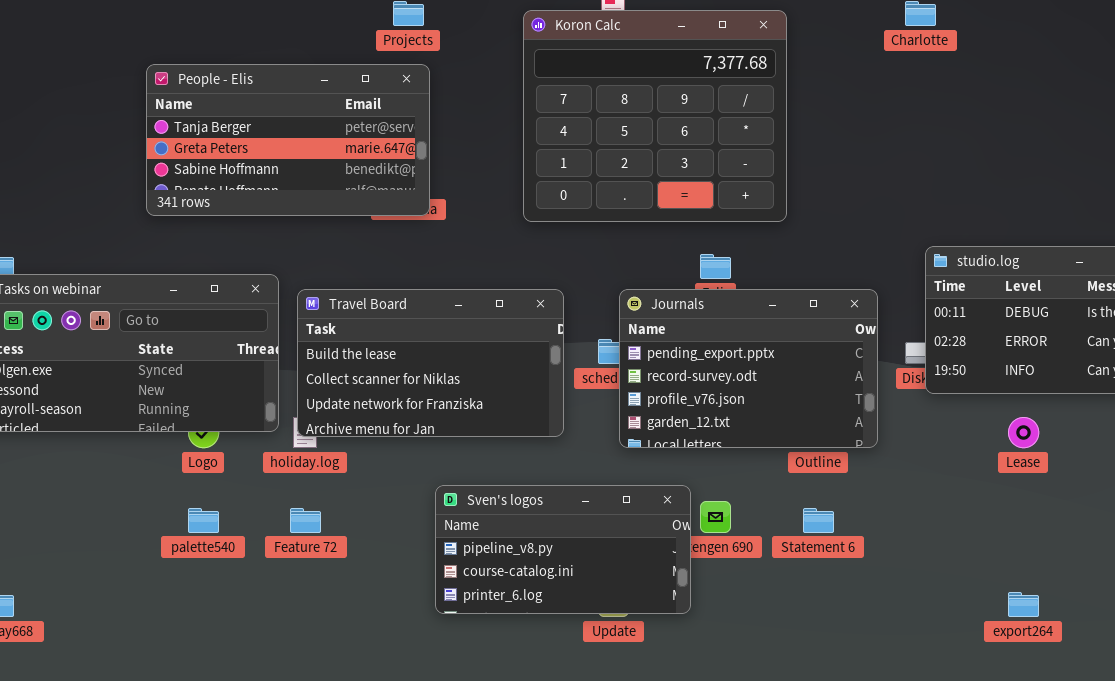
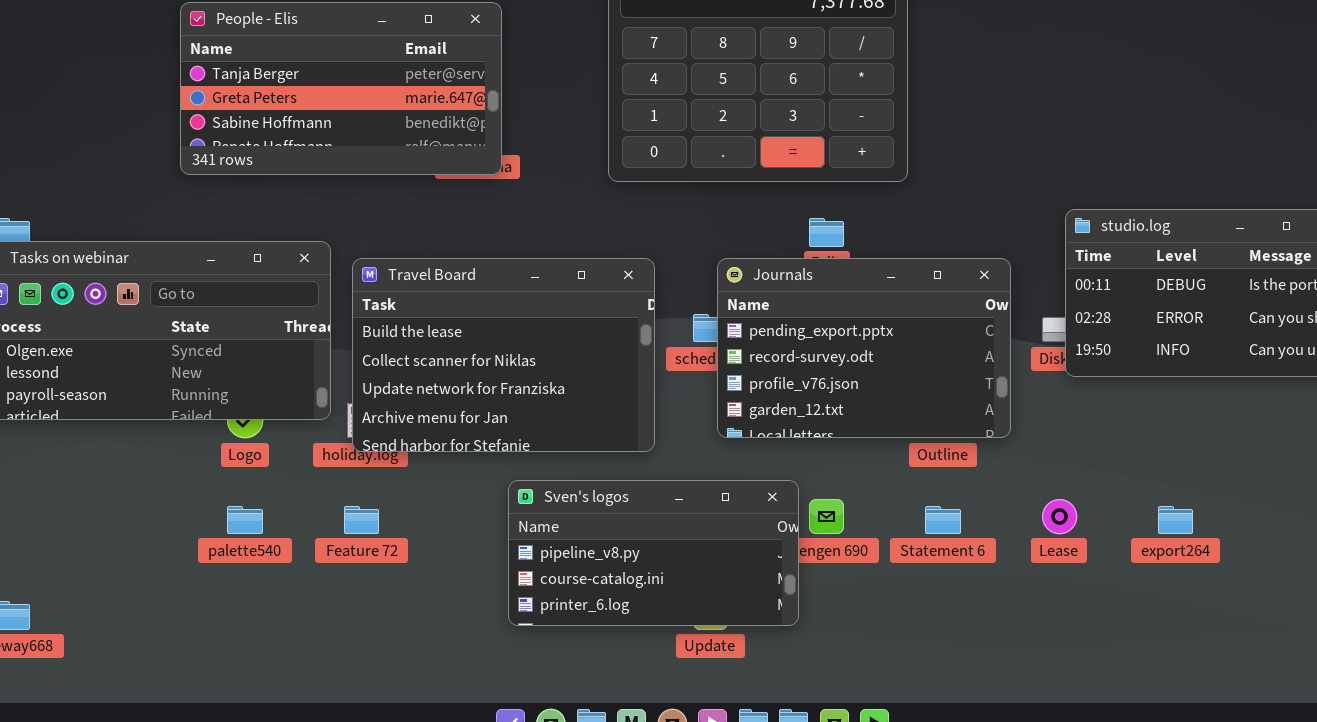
Travel Board: [297,289,564,437] -> [352,258,655,452], resized
Lease: [1008,417,1039,448] -> [1042,499,1077,534], moved
export264: [1008,592,1039,617] -> [1158,506,1193,534], moved

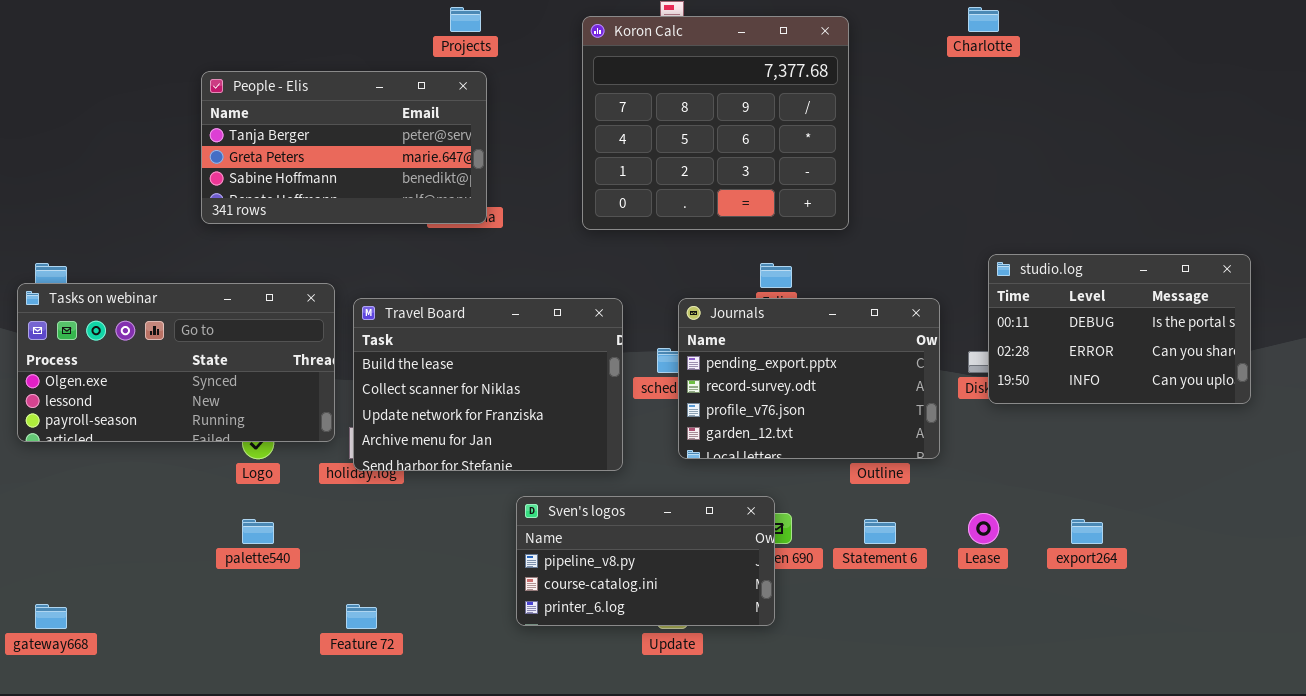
Sven's logos: [508,480,799,626] -> [516,496,775,626], moved
Feature 72: [344,506,379,534] -> [346,604,377,629], moved

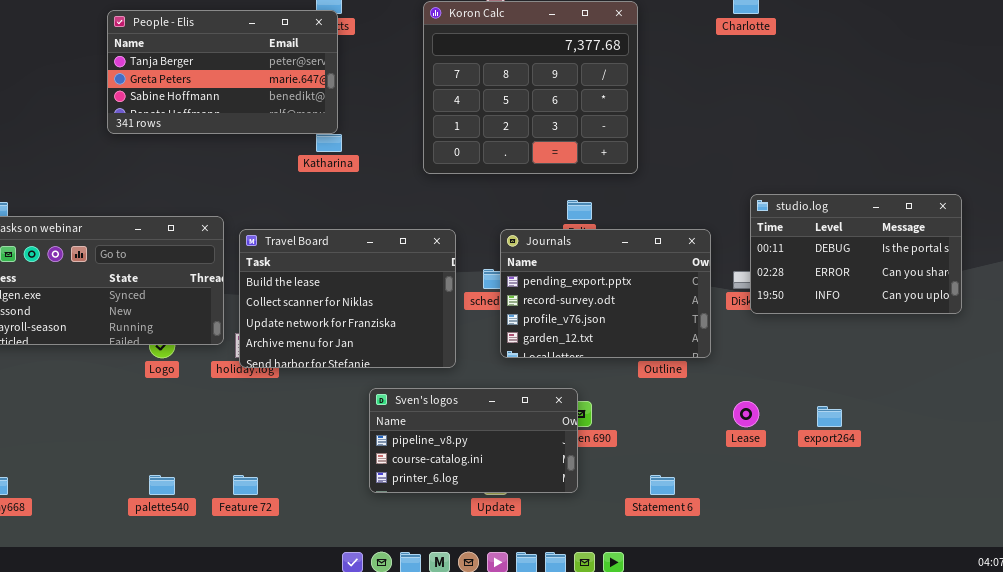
People - Elis: [201,71,487,224] -> [107,10,338,134], moved
palette540: [242,519,274,544] -> [149,475,175,495], moved
Statement 6: [864,519,896,544] -> [650,475,675,495], moved

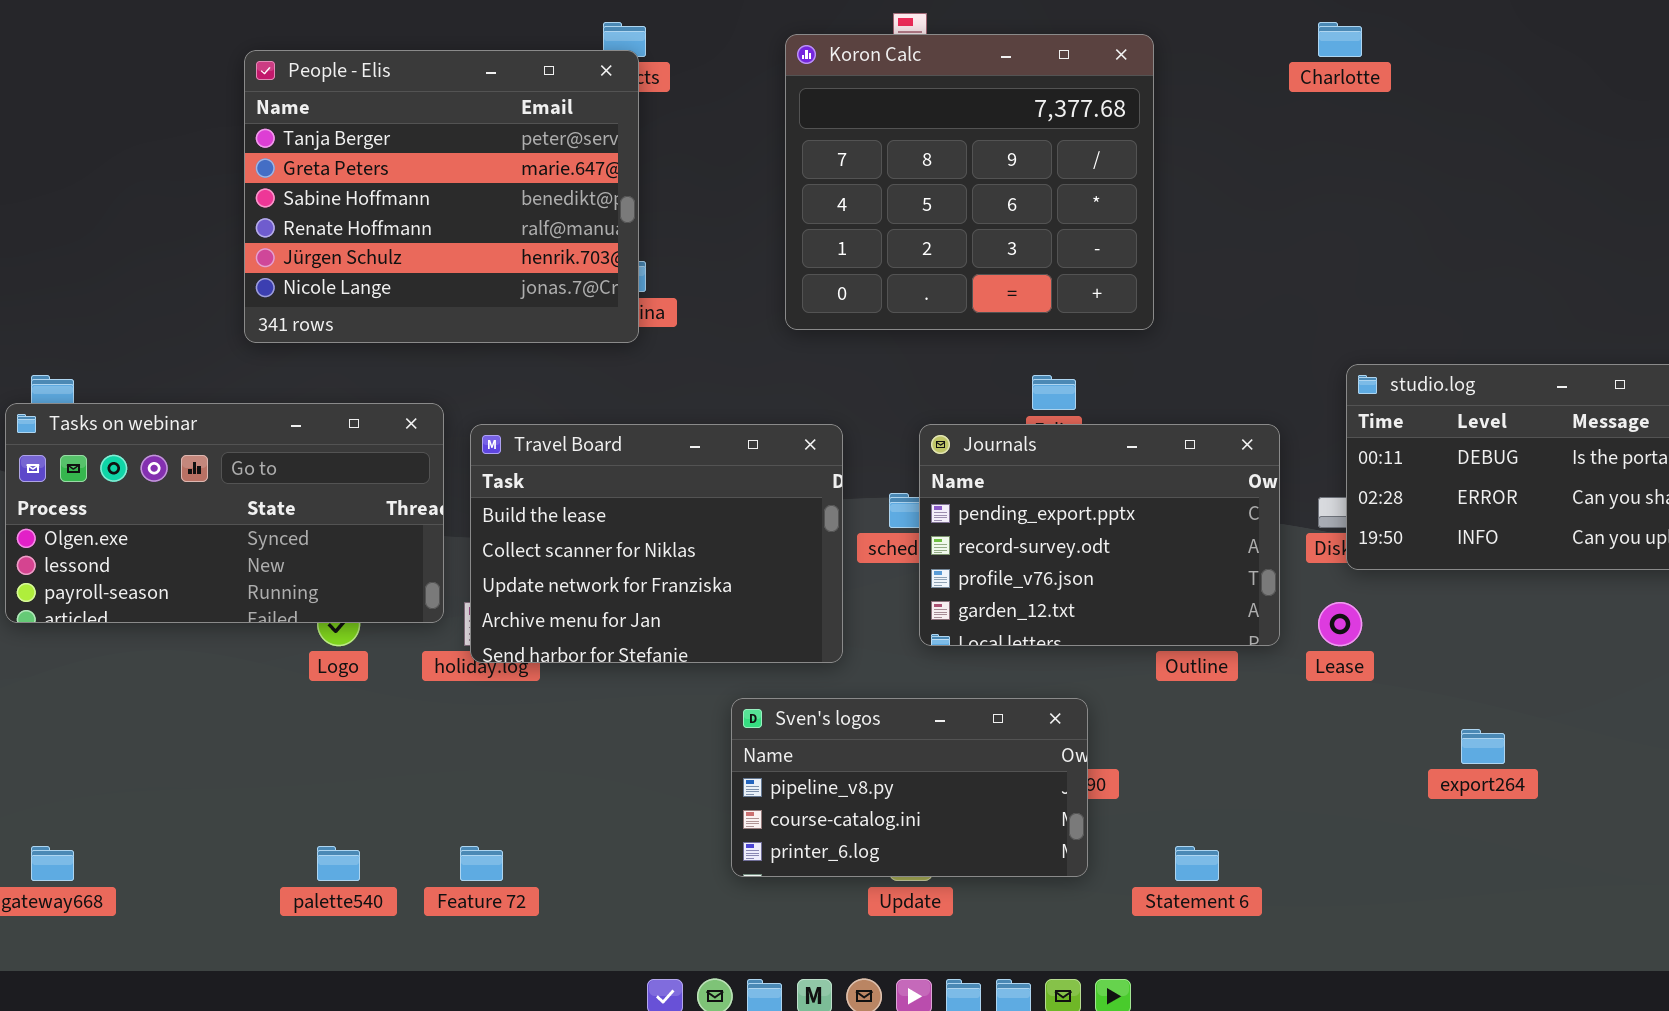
People - Elis: [107,10,338,134] -> [244,50,639,343], resized
Sven's logos: [369,388,578,493] -> [731,698,1088,877], moved
Lease: [733,401,759,427] -> [1318,602,1362,646], moved

